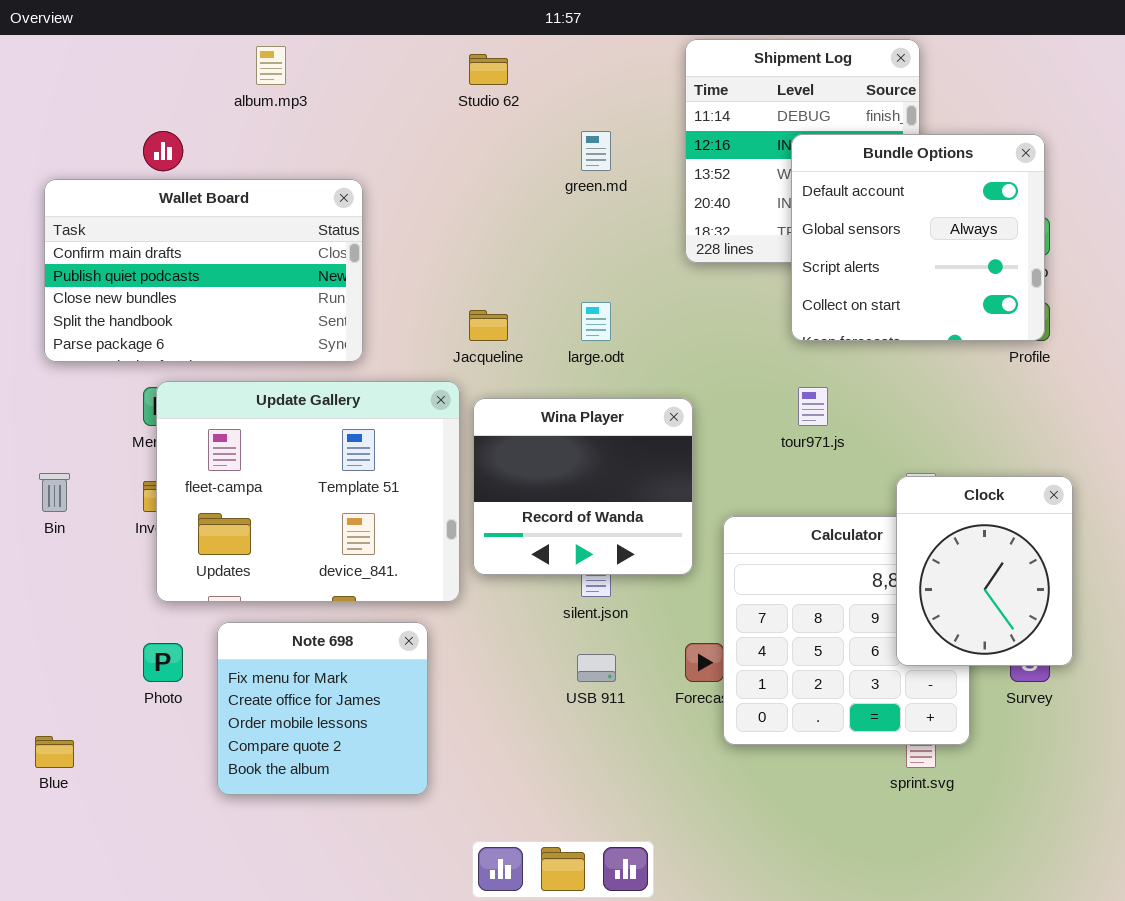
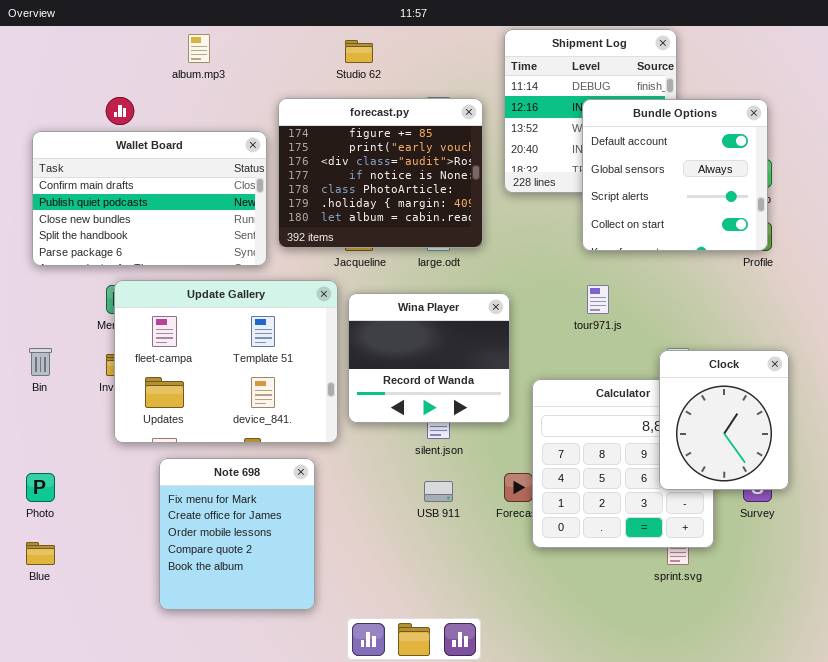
forecast.py: none -> [278,98,483,248], opened
Note 698: [217,622,428,795] -> [159,458,315,610], resized
Photo: [143,643,183,682] -> [26,473,55,502], moved

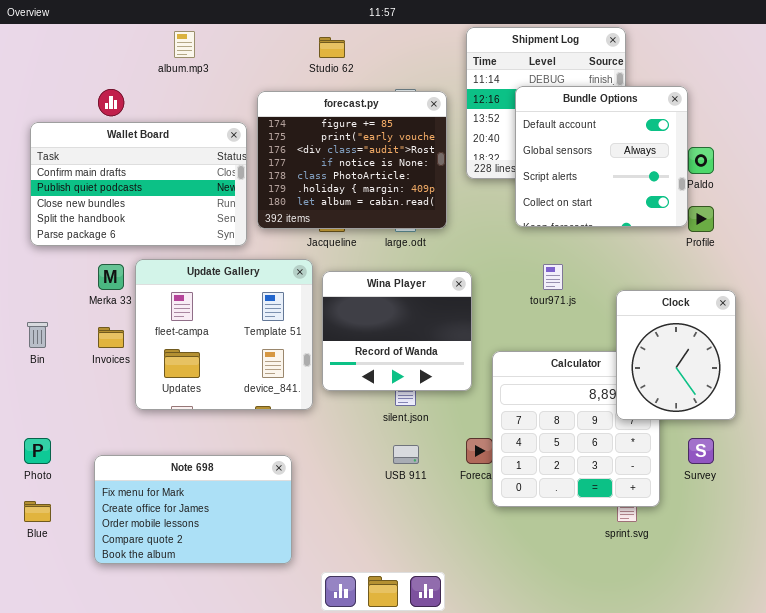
Bundle Options: [582,99,768,251] -> [515,86,688,227], moved
Update Gallery: [114,280,338,443] -> [135,259,313,410], resized
Clock: [659,350,789,490] -> [616,290,736,420], moved
Note 698: [159,458,315,610] -> [94,455,292,564], resized

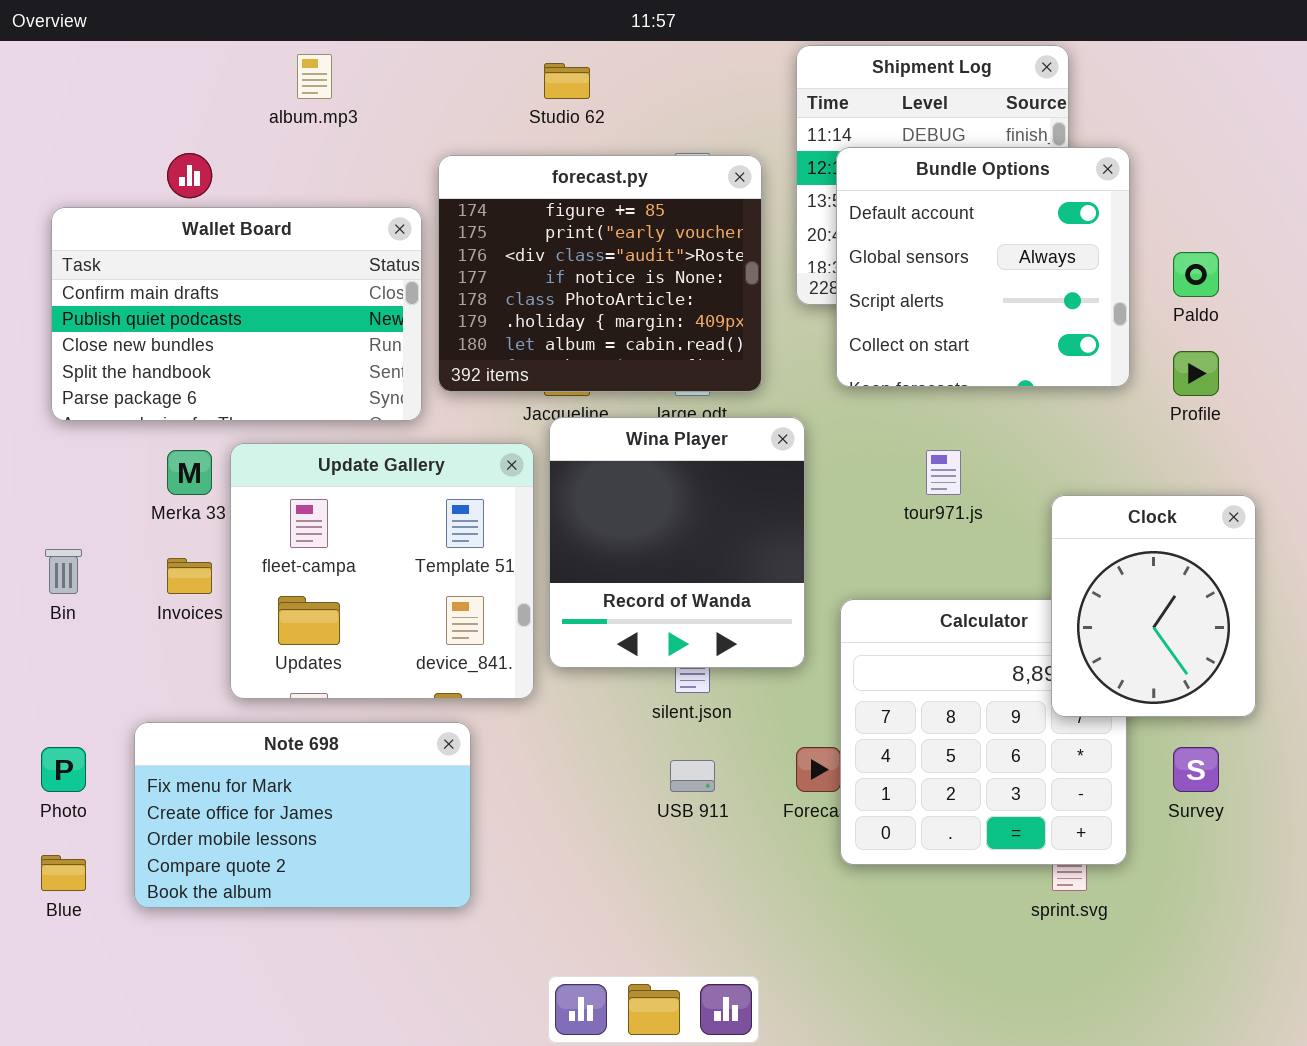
Bundle Options: [515,86,688,227] -> [836,147,1130,387], moved
Wina Player: [322,271,472,391] -> [549,417,805,668], resized
Note 698: [94,455,292,564] -> [134,722,471,908], moved

